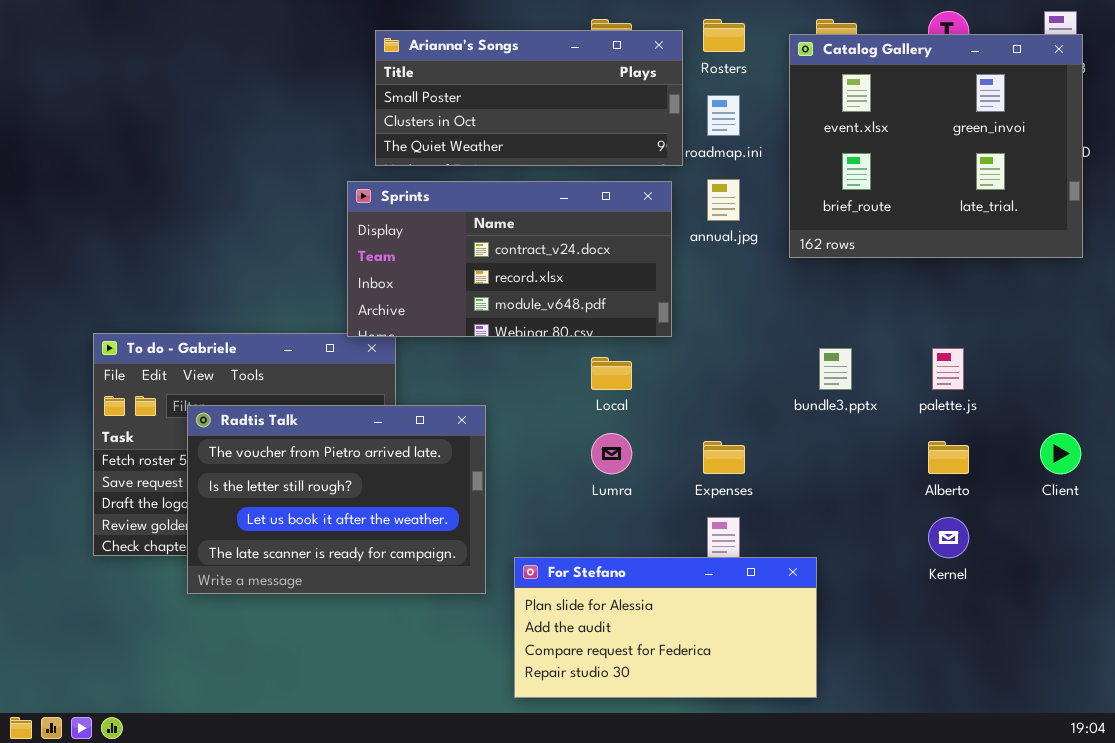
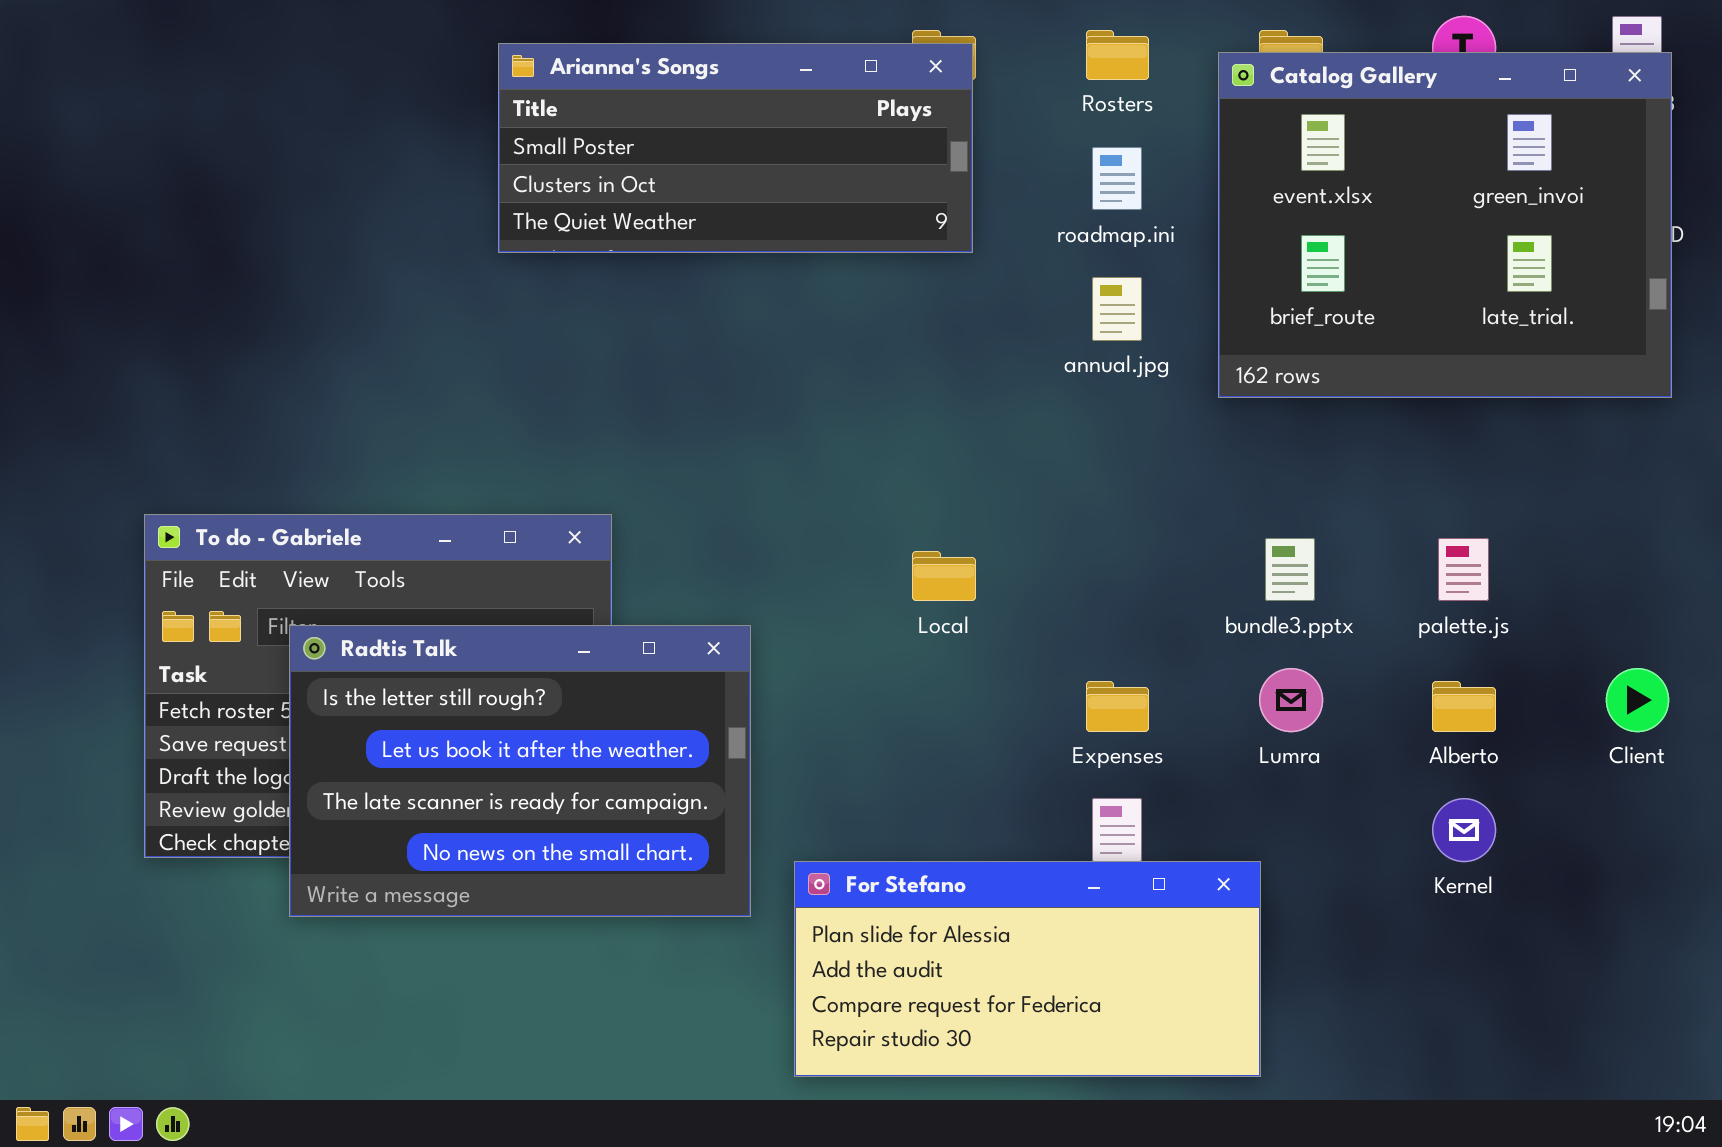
Arianna's Songs: [375,30,683,166] -> [498,43,973,253], moved
Sprints: [347,181,672,337] -> none, closed
Radtis Talk: [187,405,486,594] -> [289,625,751,917], scrolled down 1 row
Lumra: [591,433,632,474] -> [1259,668,1323,732], moved

